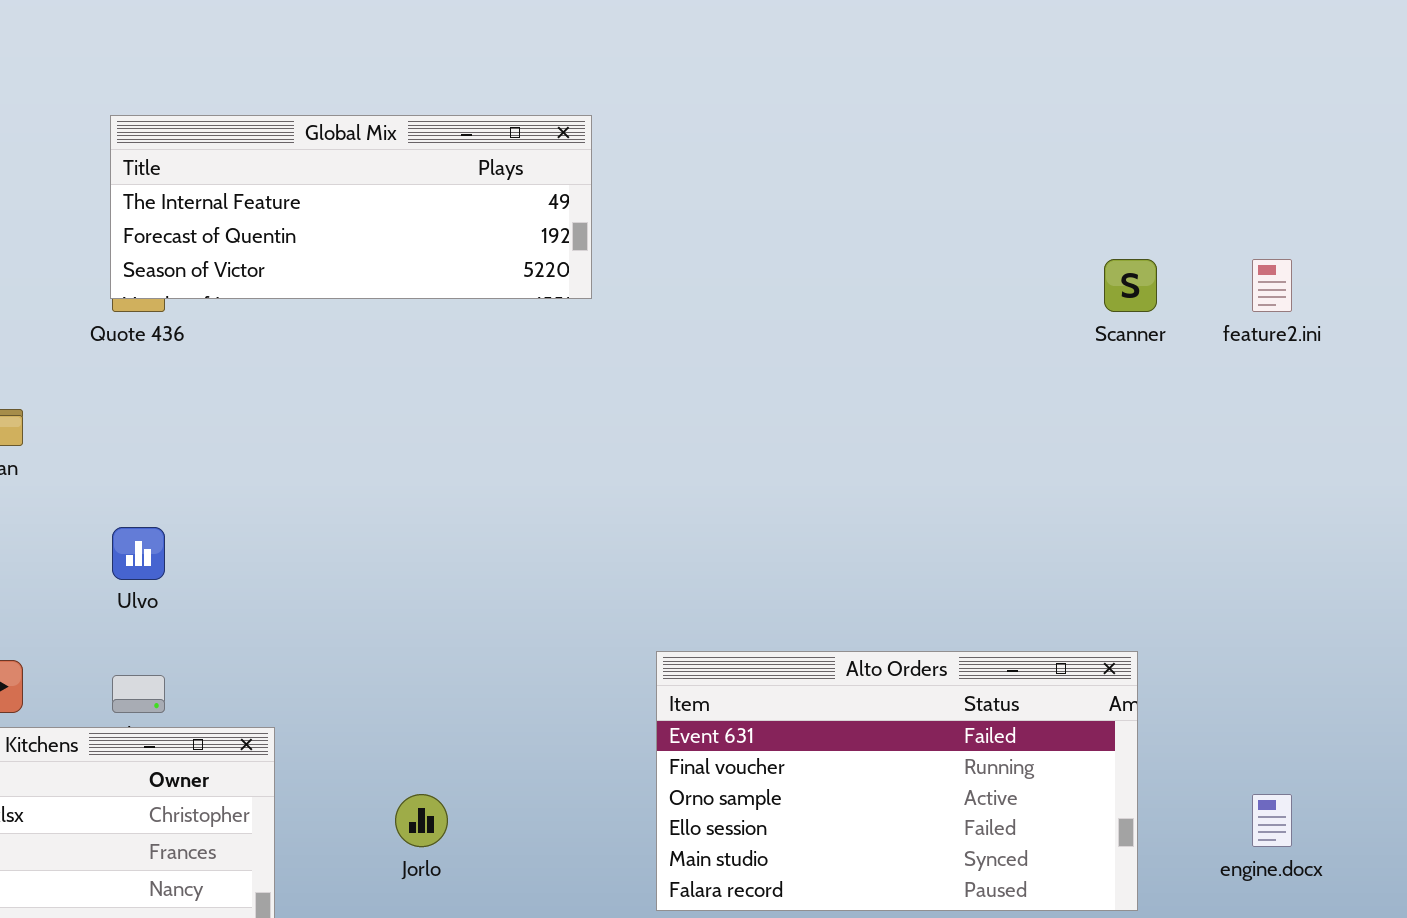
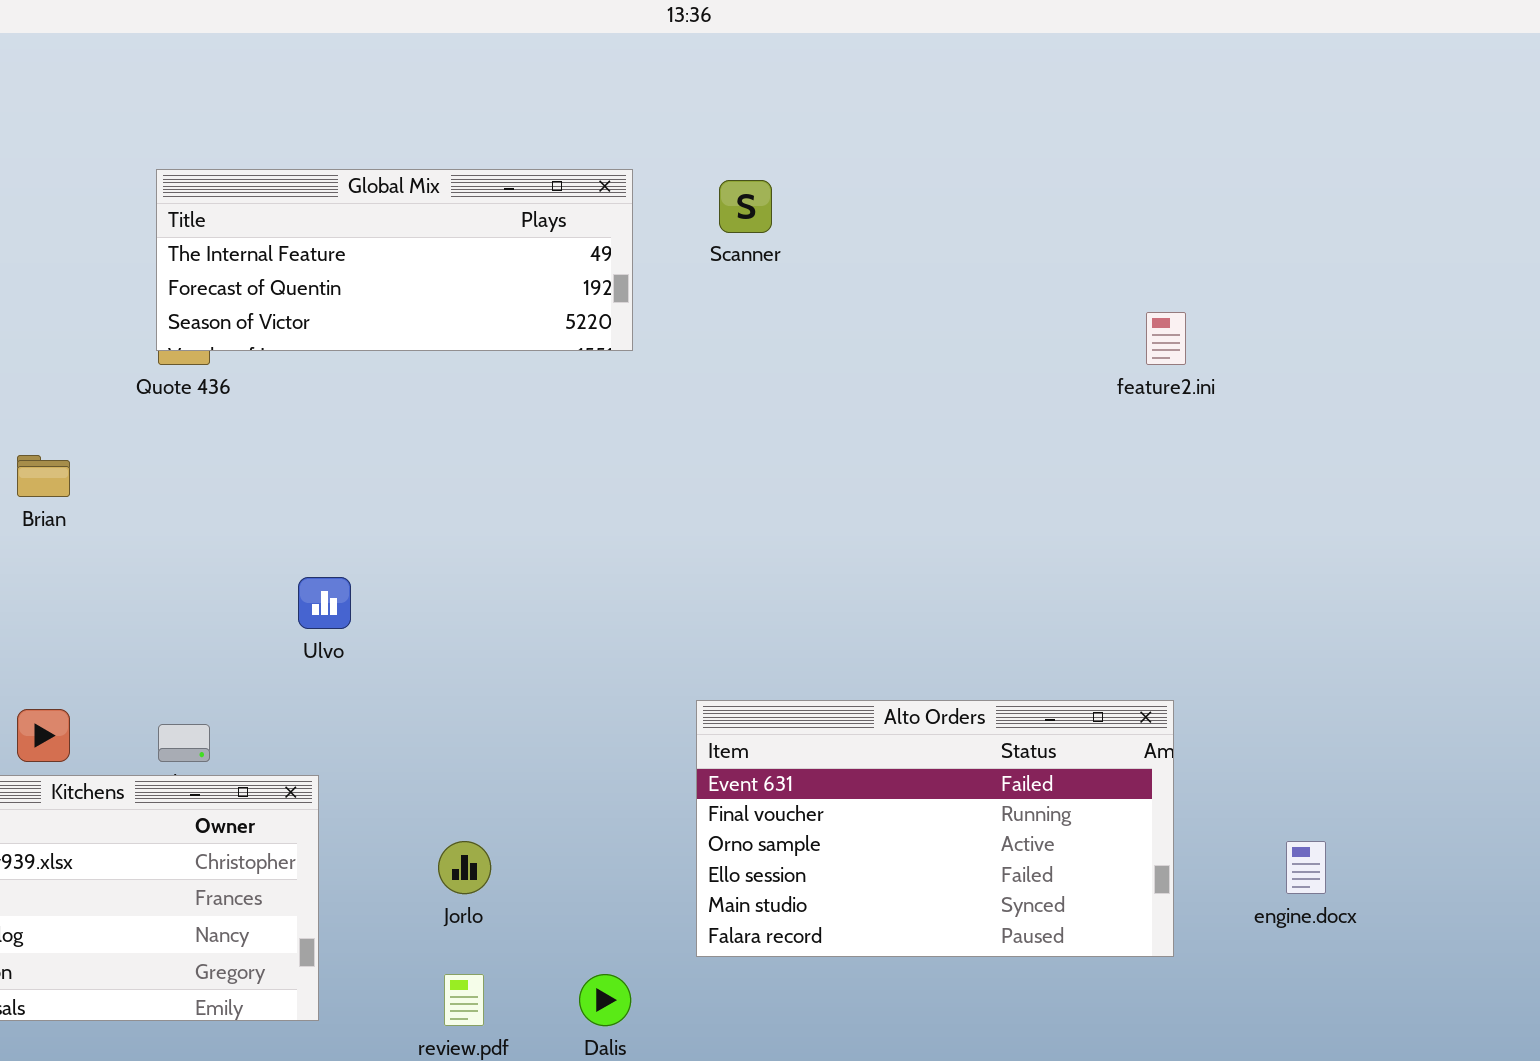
Scanner: [1104,259,1157,312] -> [719,180,772,233], moved
feature2.ini: [1252,259,1292,312] -> [1146,312,1186,365], moved
Ulvo: [112,527,165,580] -> [298,577,351,629], moved

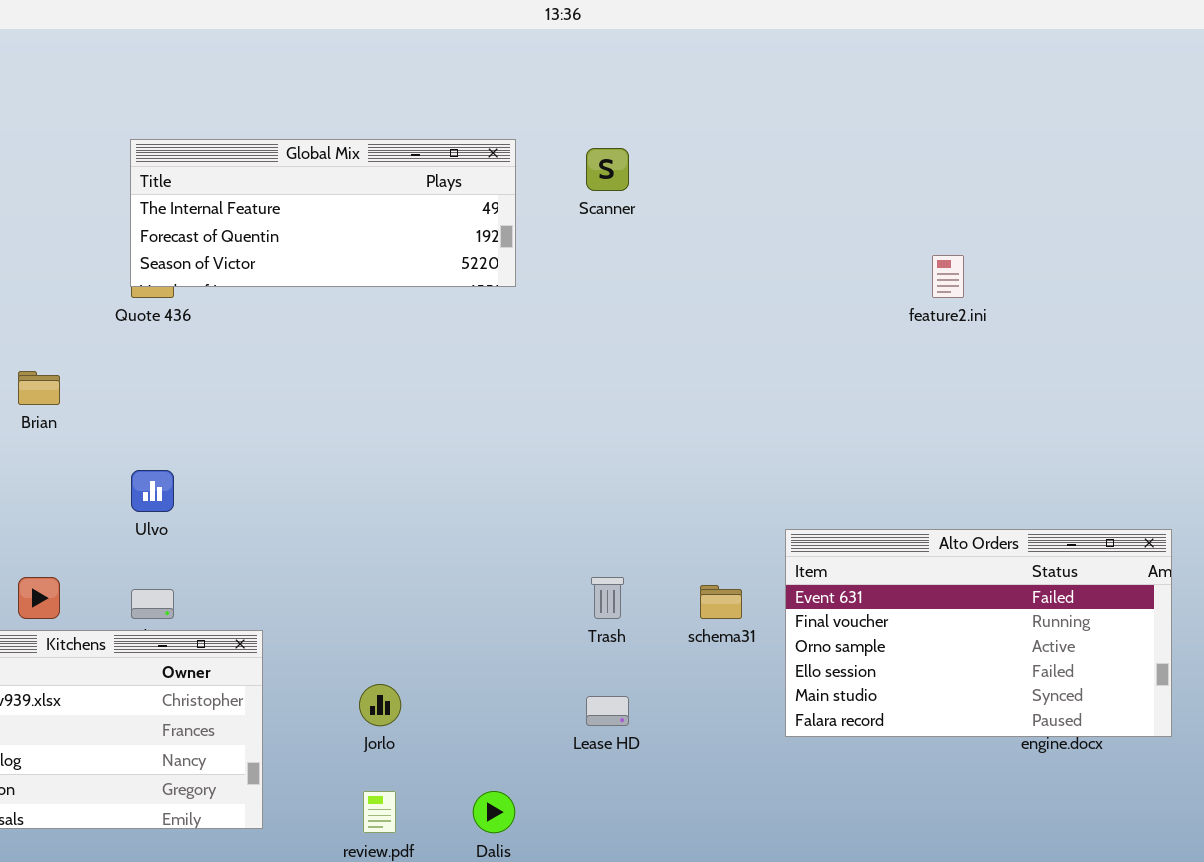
Ulvo: [298,577,351,629] -> [131,470,174,512], moved
Alto Orders: [696,700,1174,957] -> [785,529,1172,737], moved

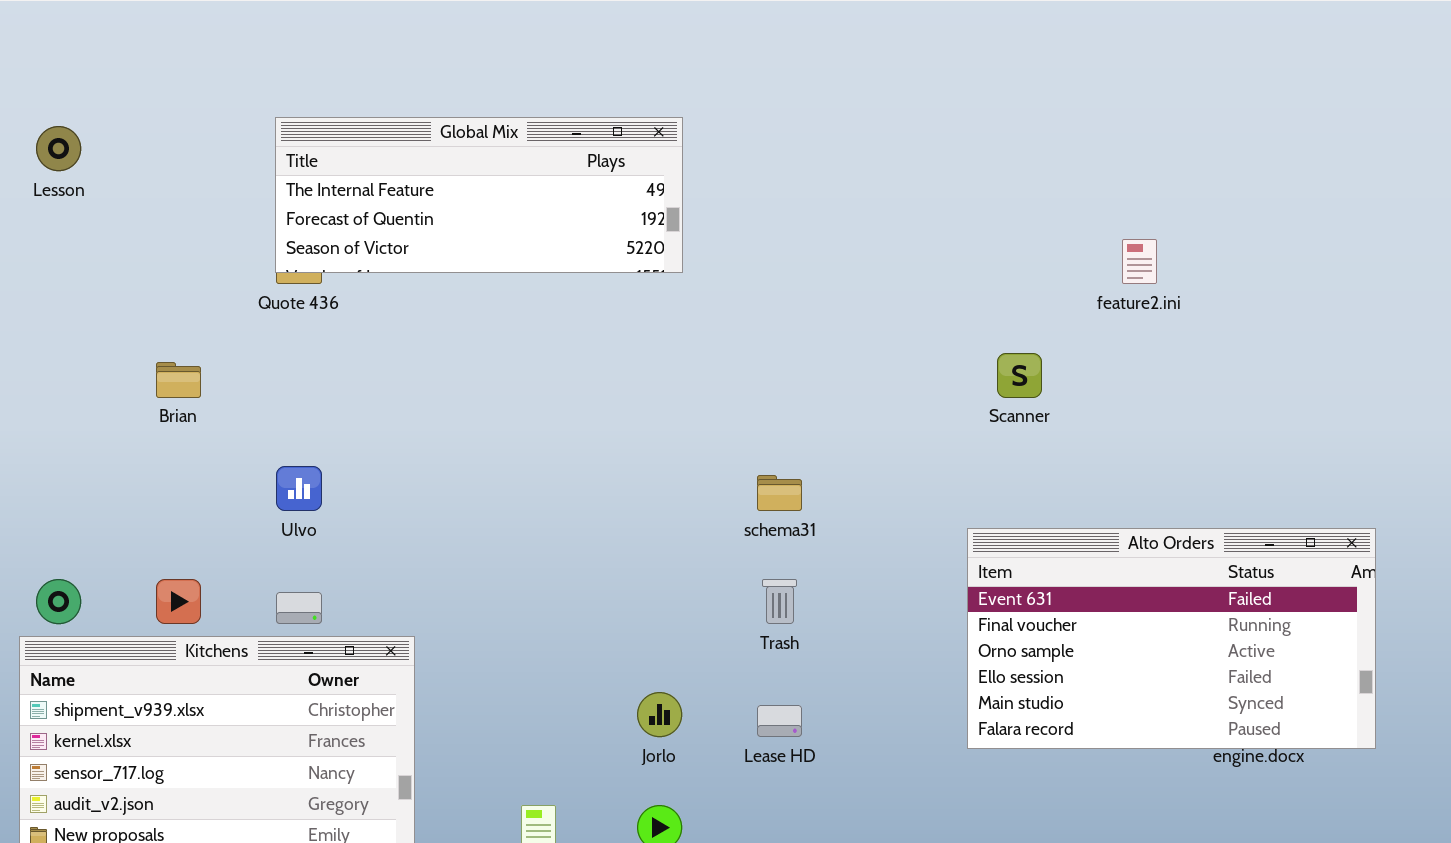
Scanner: [586,148,629,191] -> [997,353,1042,398], moved
schema31: [700,585,742,619] -> [757,475,802,511], moved
Jorlo: [359,684,401,726] -> [637,692,682,737], moved

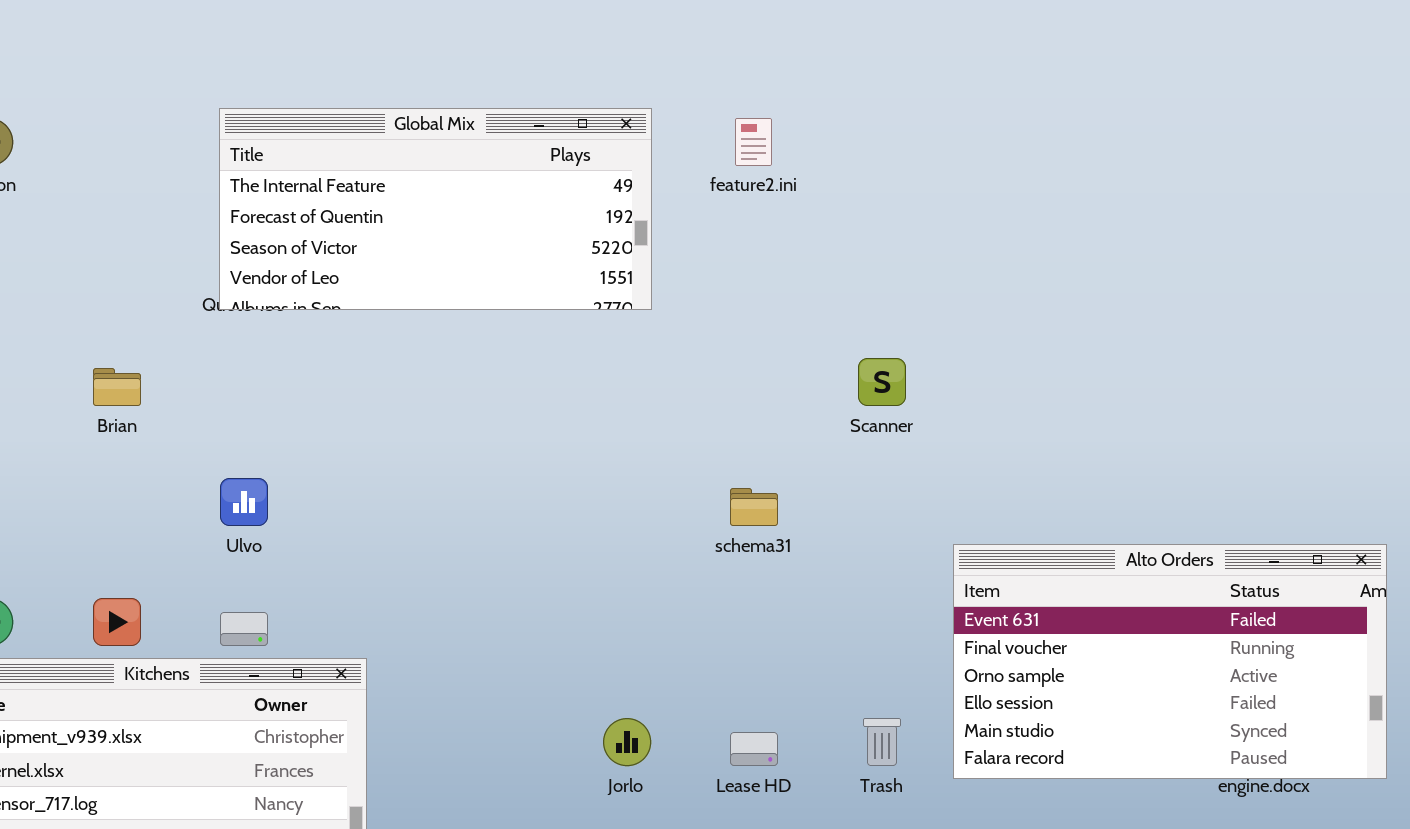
Global Mix: [275,117,683,273] -> [219,108,652,310], resized
feature2.ini: [1122,239,1157,284] -> [735,118,772,166], moved
Scanner: [997,353,1042,398] -> [858,358,906,406], moved
Trash: [762,579,797,624] -> [863,718,901,766], moved

